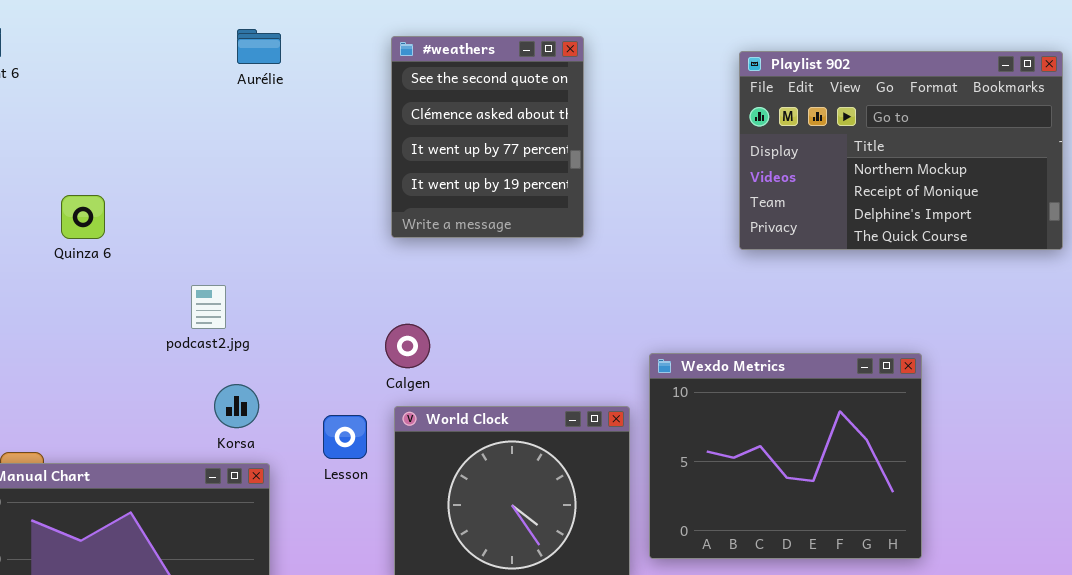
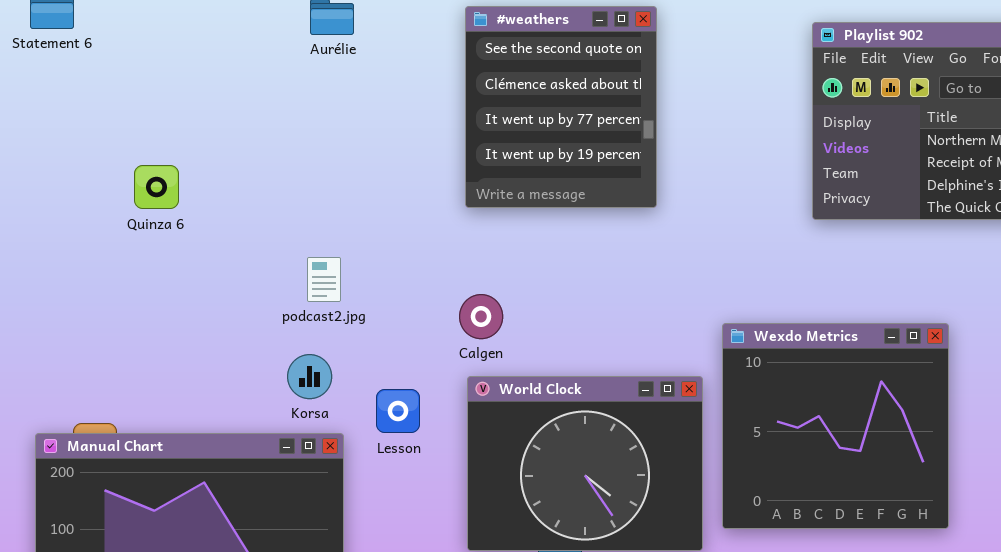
podcast2.jpg: [191,285,226,329] -> [307,257,341,302], moved
Wexdo Metrics: [649,353,922,559] -> [722,323,949,529], resized
Lesson: [323,415,367,459] -> [376,389,420,433], moved

